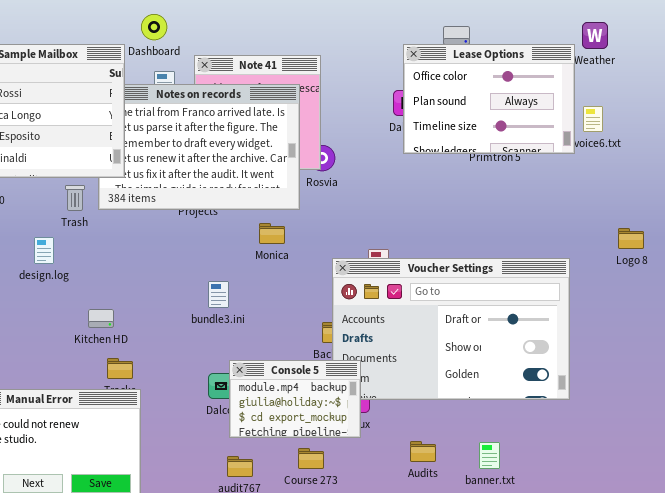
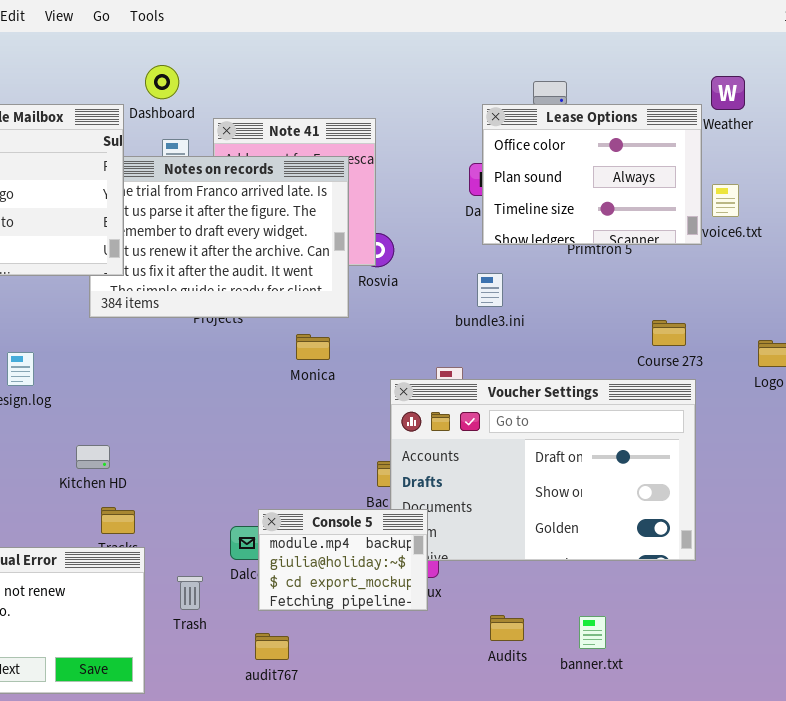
Trash: [65,185,85,211] -> [177,576,203,610], moved
bundle3.ini: [208,281,229,308] -> [477,273,503,307], moved
Course 273: [298,448,324,469] -> [652,320,686,346], moved

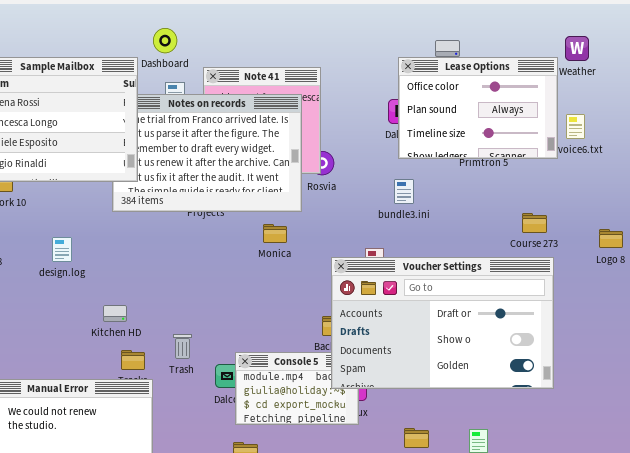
Voucher Settings: [390,379,696,561] -> [331,257,554,389], raised
Trash: [177,576,203,610] -> [173,334,192,359], moved

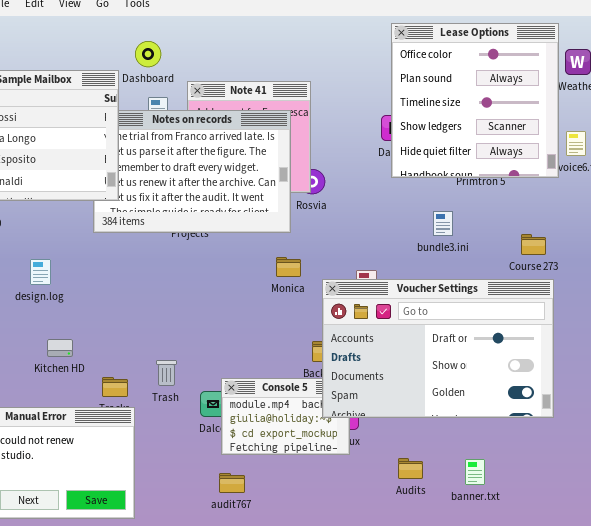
Lease Options: [398,57,558,159] -> [391,23,559,178], resized
bundle3.ini: [394,179,414,204] -> [433,211,453,236], moved
Monica: [263,224,287,243] -> [276,257,301,277], moved
Kitchen HD: [103,305,127,322] -> [47,339,73,357], moved

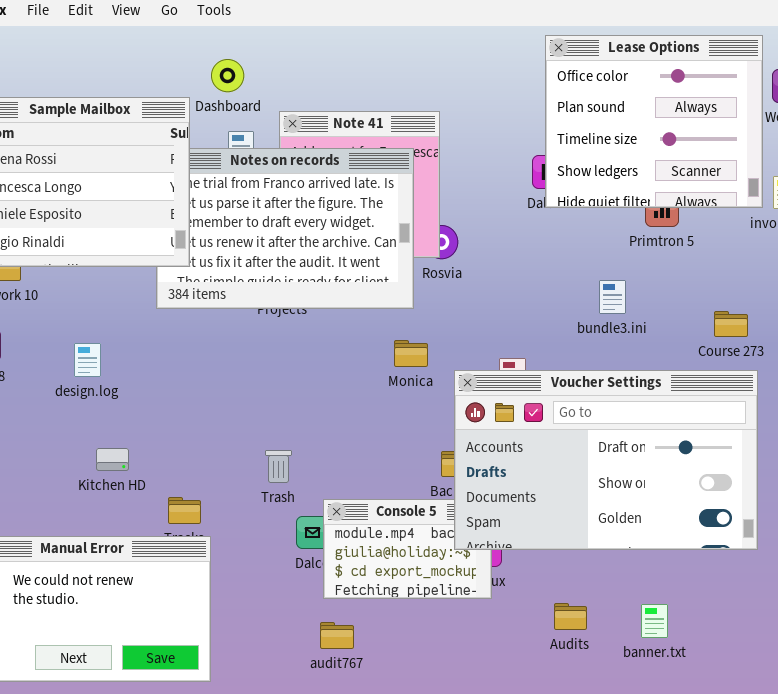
Lease Options: [391,23,559,178] -> [545,35,763,208], resized
Trash: [156,360,177,386] -> [265,450,292,483], moved

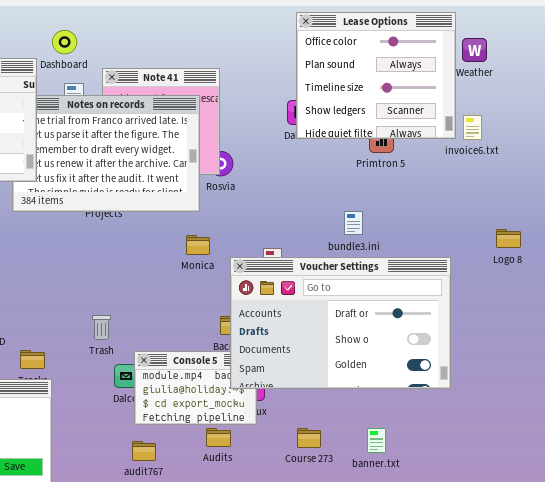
bundle3.ini: [599,280,626,314] -> [344,211,363,235], moved
Course 273: [714,311,748,337] -> [297,428,321,448], moved
Audits: [554,603,587,630] -> [206,428,231,447], moved

